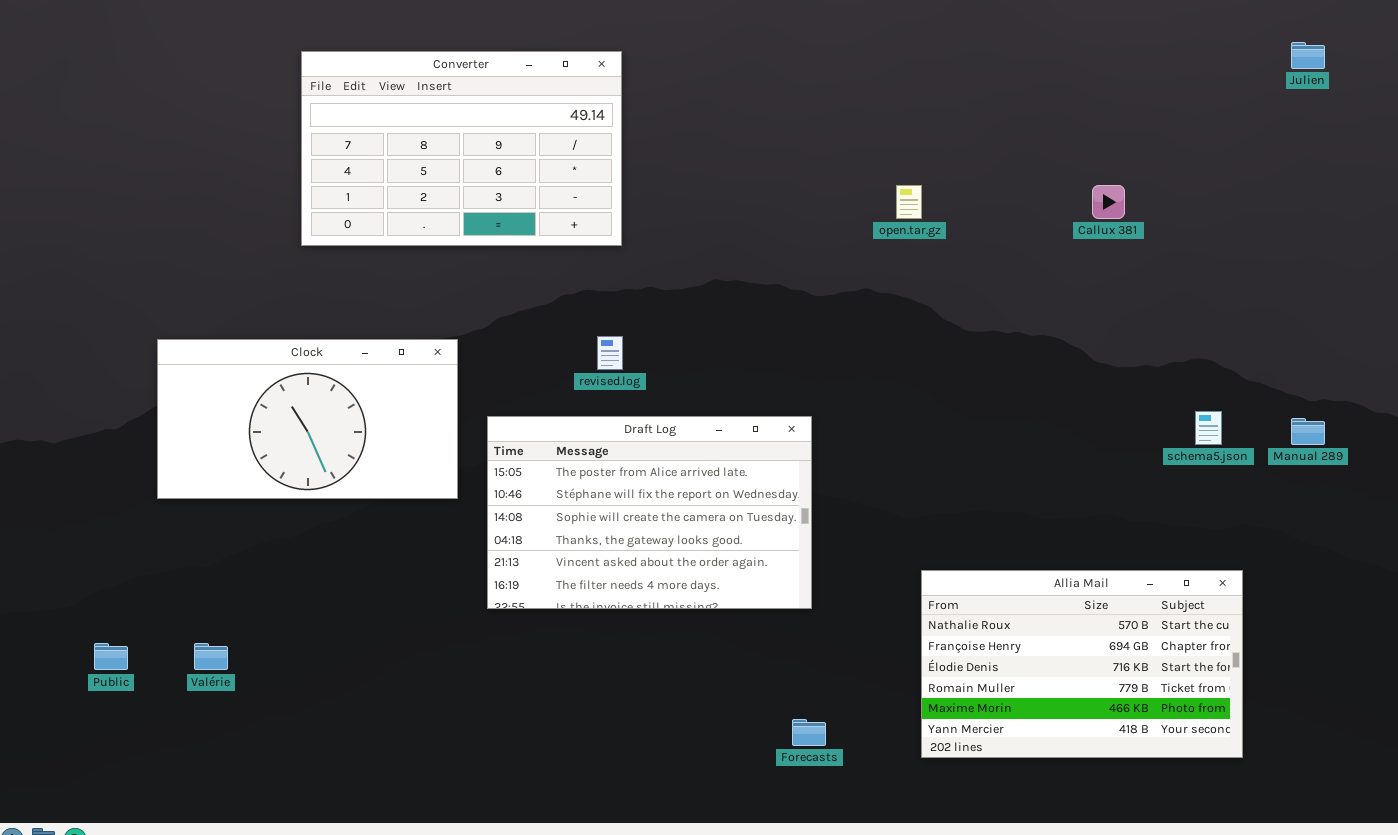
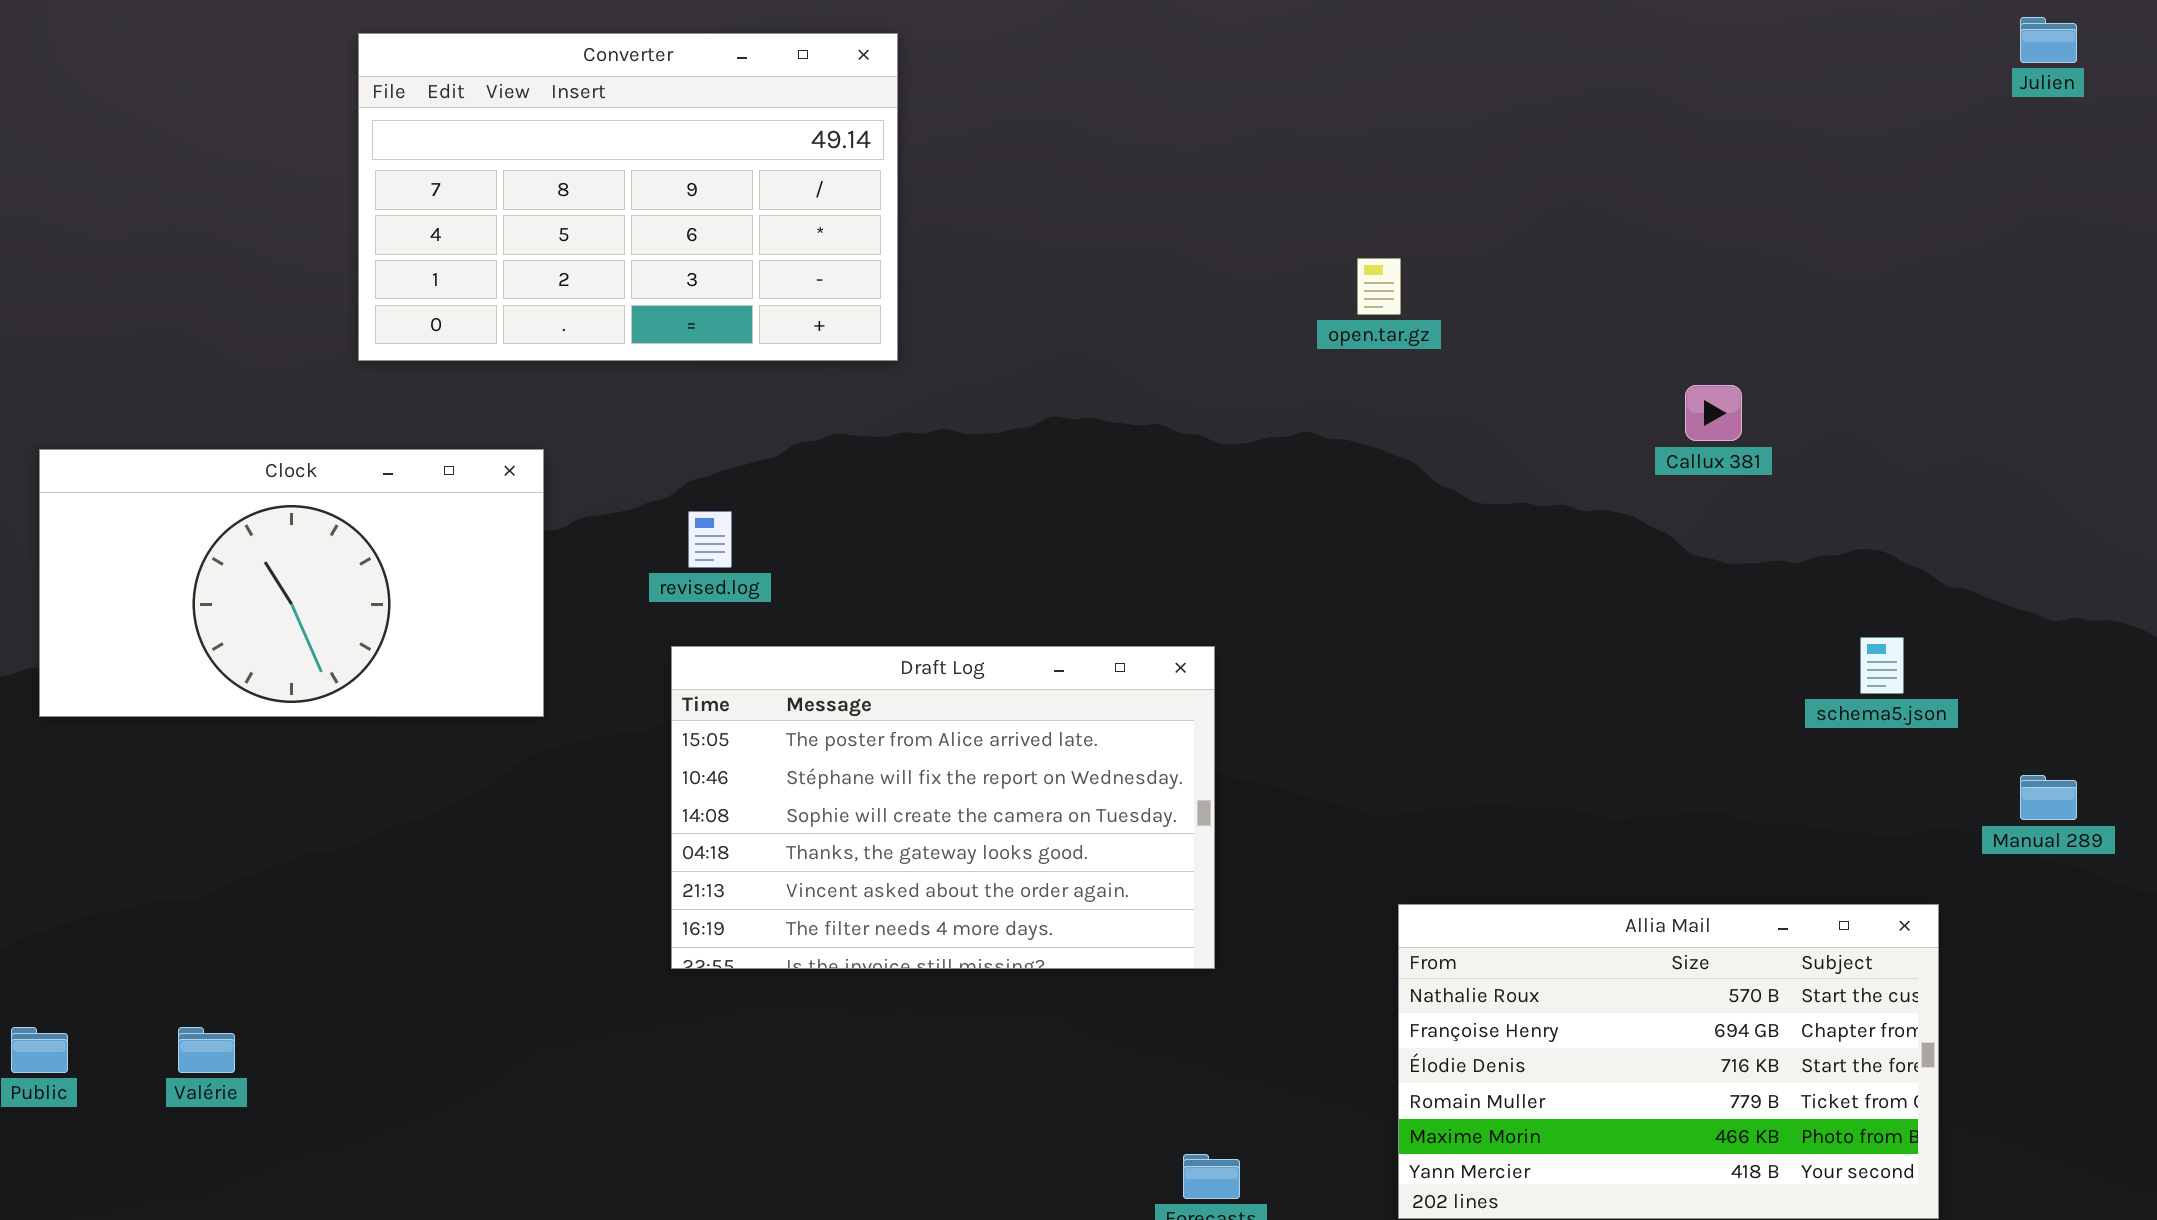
Callux 381: [1092,185,1125,219] -> [1685,385,1742,441], moved
revised.log: [597,336,623,370] -> [688,511,732,568], moved
Clock: [157,339,458,499] -> [39,449,544,717], moved
Manual 289: [1291,418,1325,445] -> [2020,775,2077,820], moved

